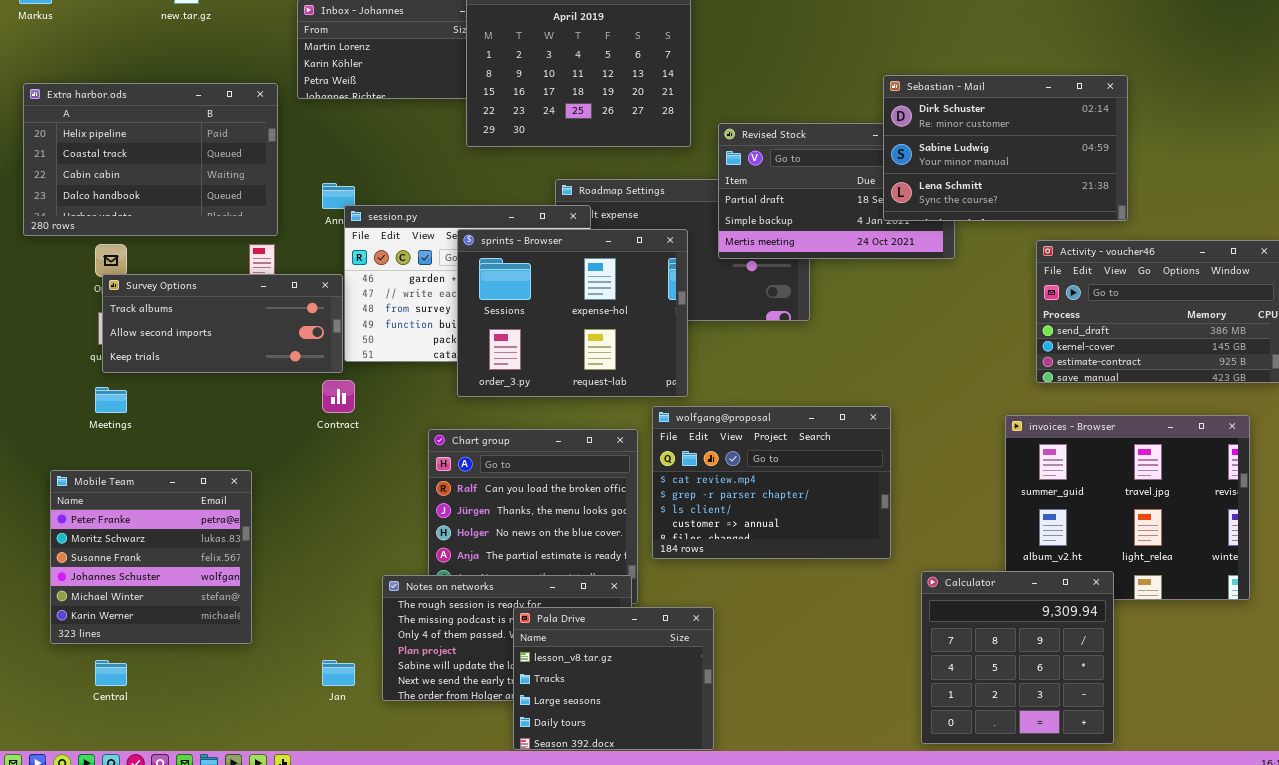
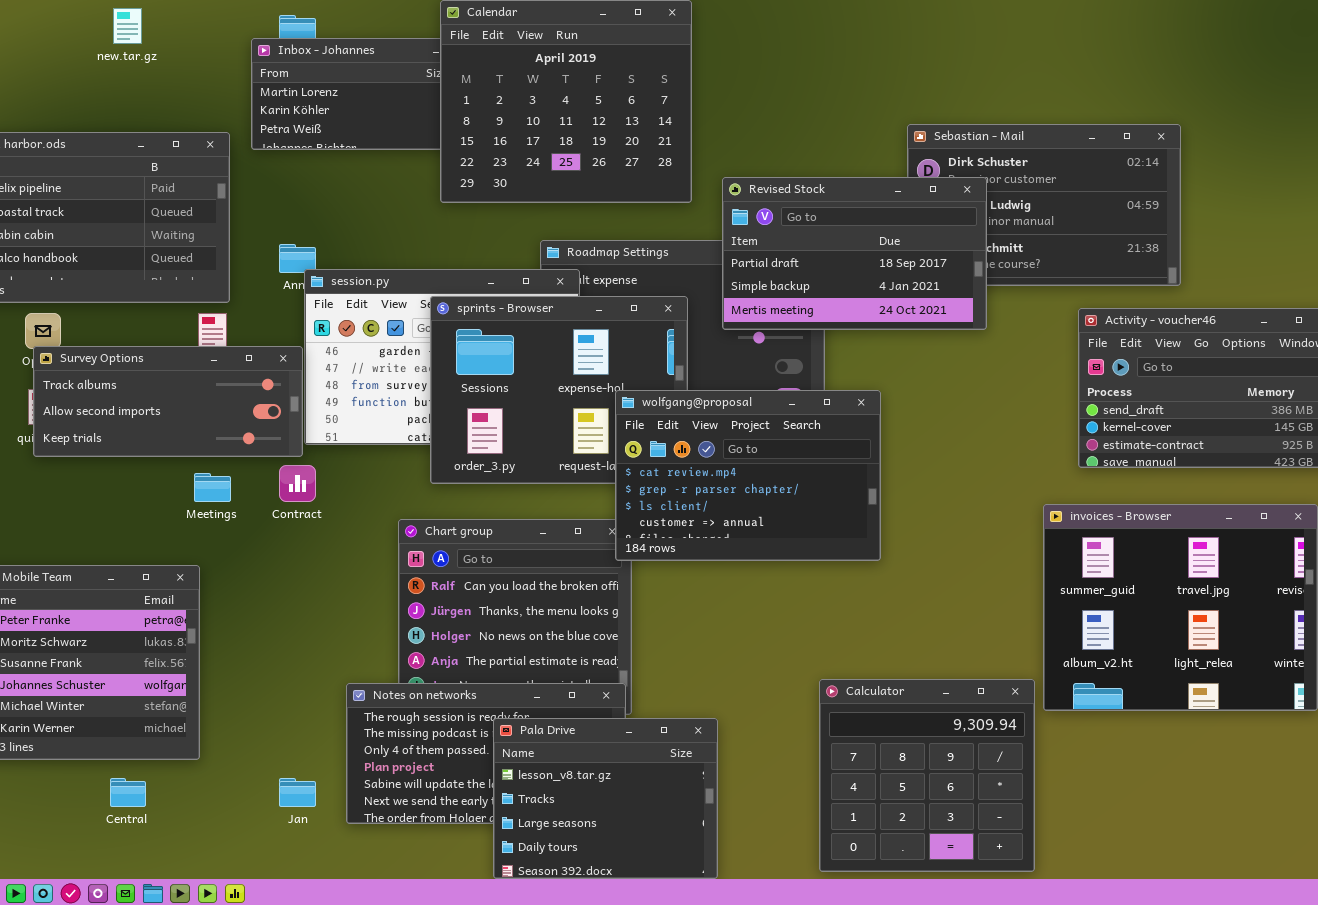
Revised Stock: [718,123,955,259] -> [722,177,987,330], raised
Meetings: [95,387,127,413] -> [194,473,231,502], moved
wolfgang@proposal: [652,406,891,559] -> [615,390,881,561], moved
Calculator: [921,571,1114,744] -> [819,679,1035,872], moved
Central: [95,660,127,686] -> [110,778,146,807], moved

